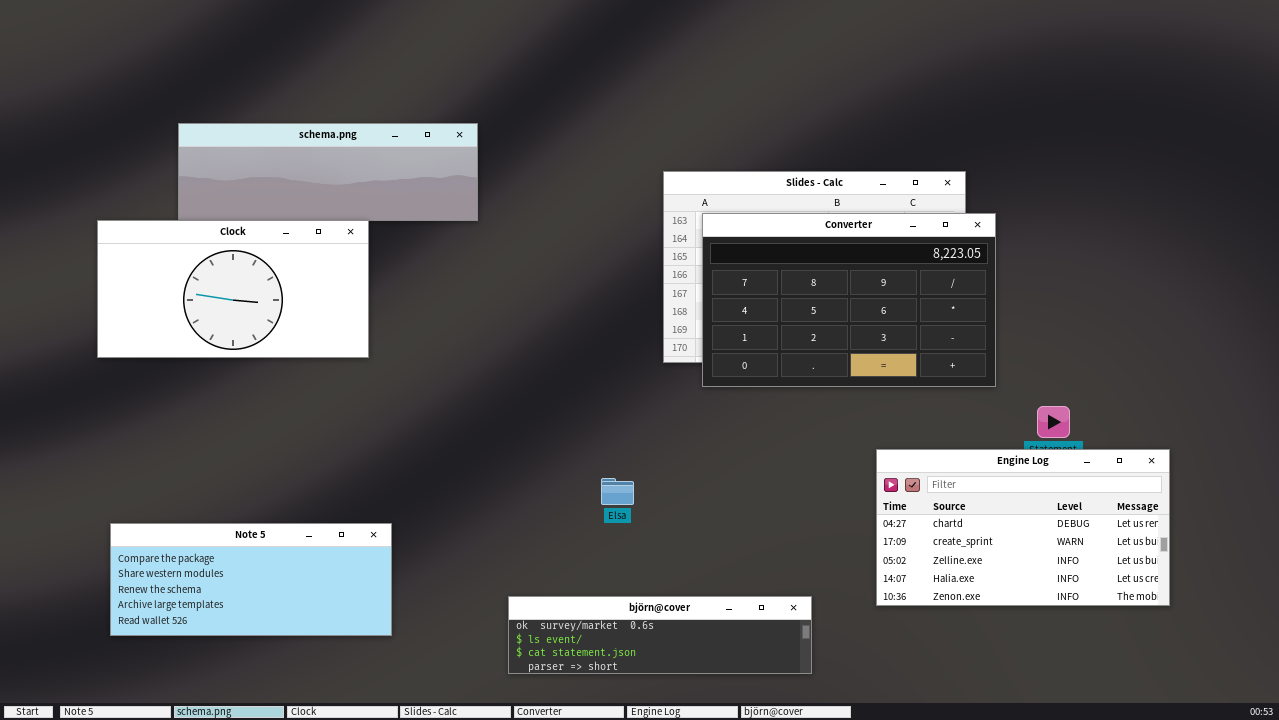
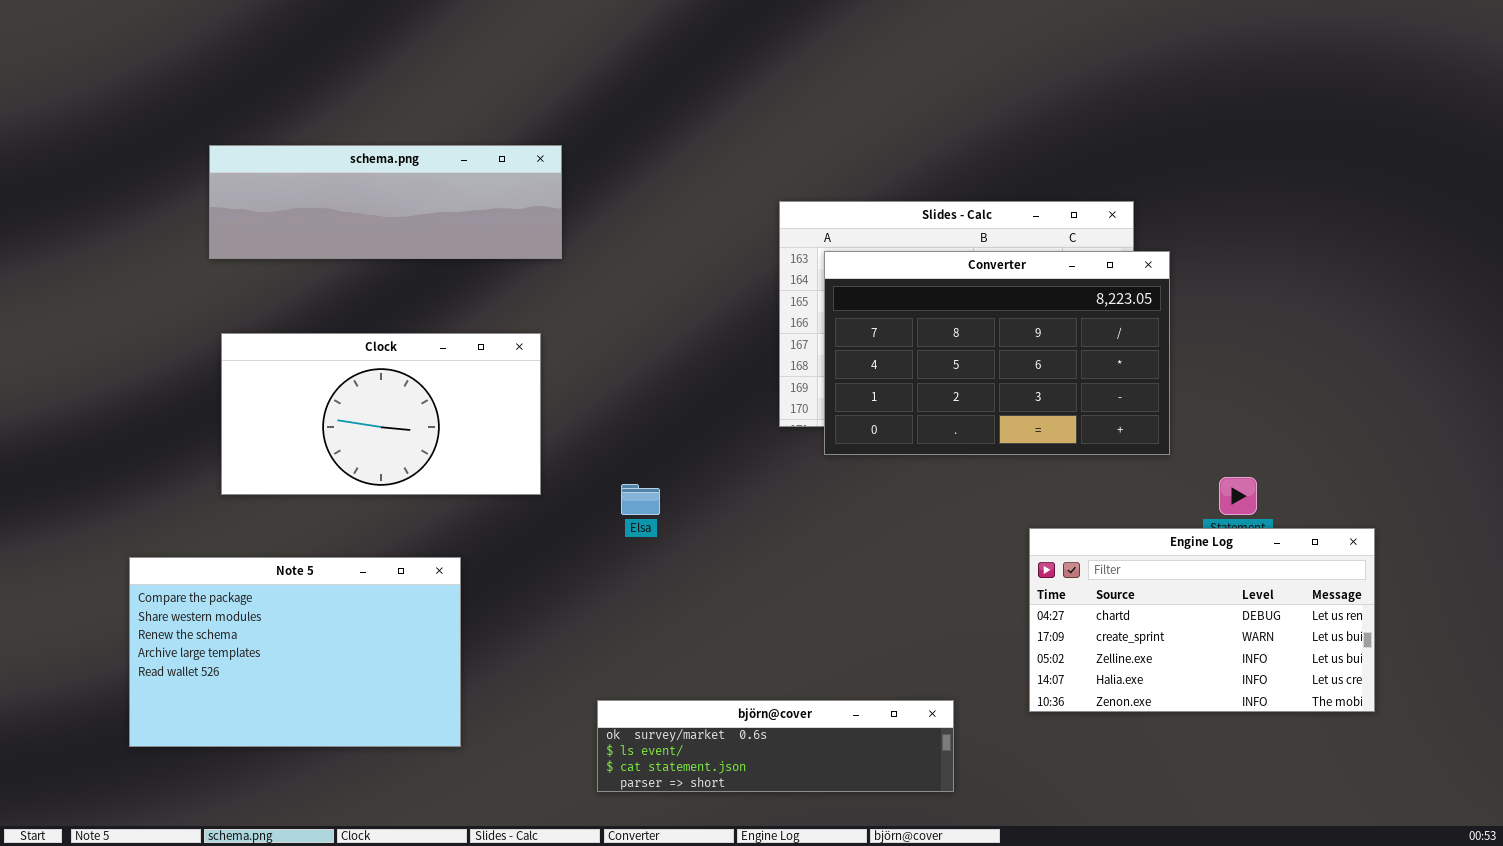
Clock: [97,220,369,358] -> [221,333,541,495], moved
Elsa: [601,478,634,505] -> [621,484,660,515], moved
Note 5: [110,523,392,636] -> [129,557,461,747], resized

